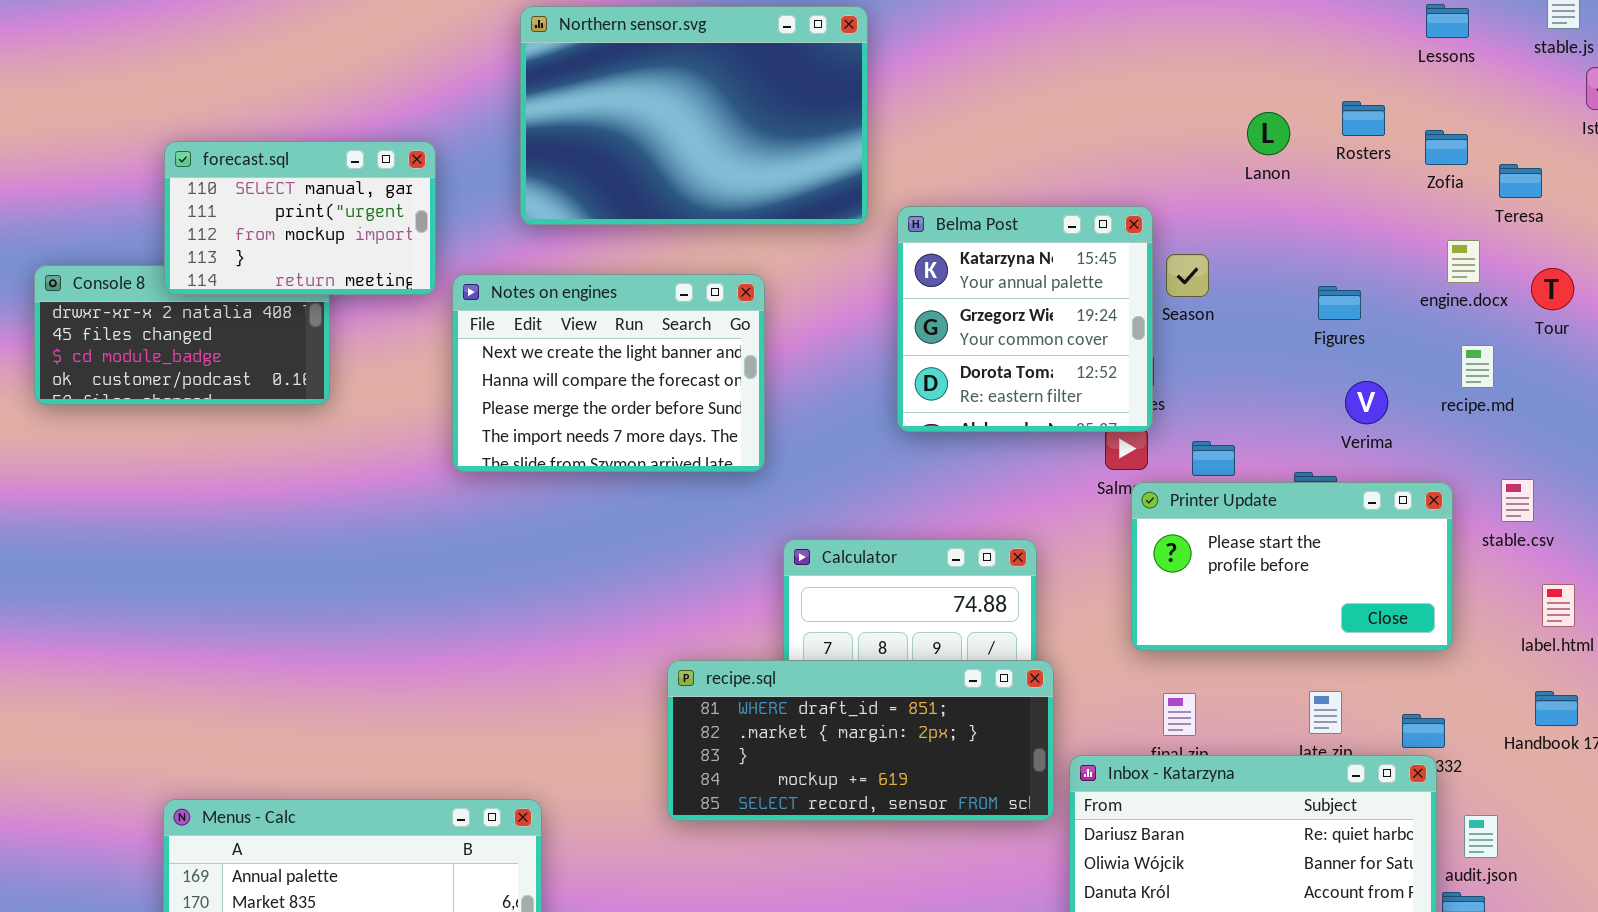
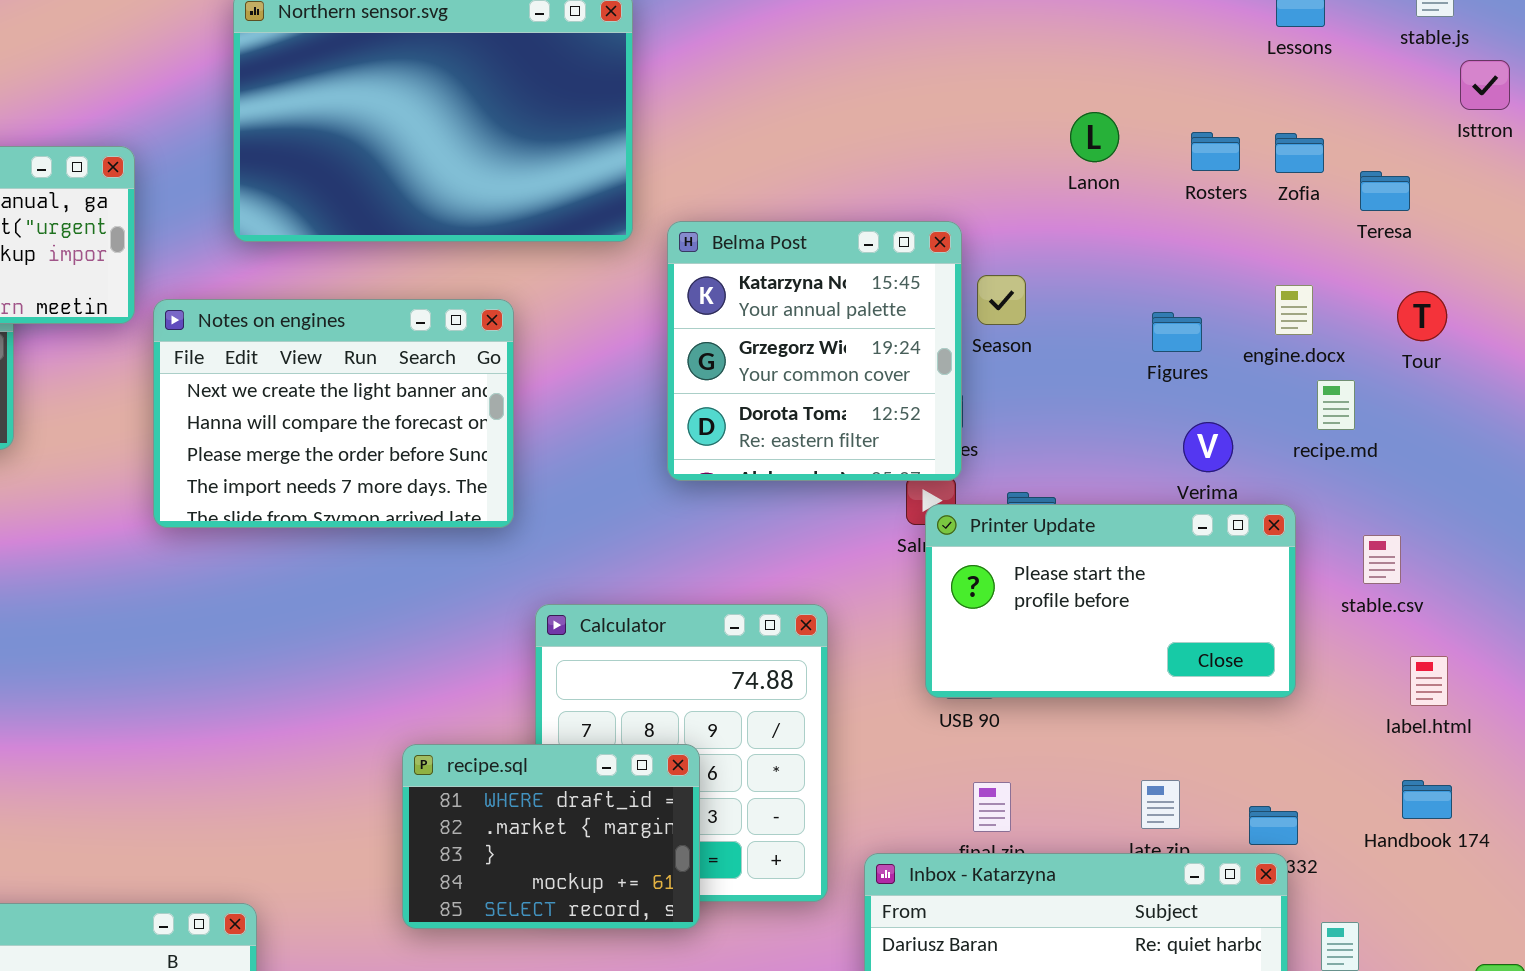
Rosters: [1342,101,1385,136] -> [1191,132,1240,171], moved
engine.docx: [1447,240,1480,283] -> [1275,285,1313,335], moved
Printer Update: [1131,482,1453,651] -> [925,504,1296,698], moved
recipe.sql: [667,660,1054,821] -> [402,744,700,929], resized

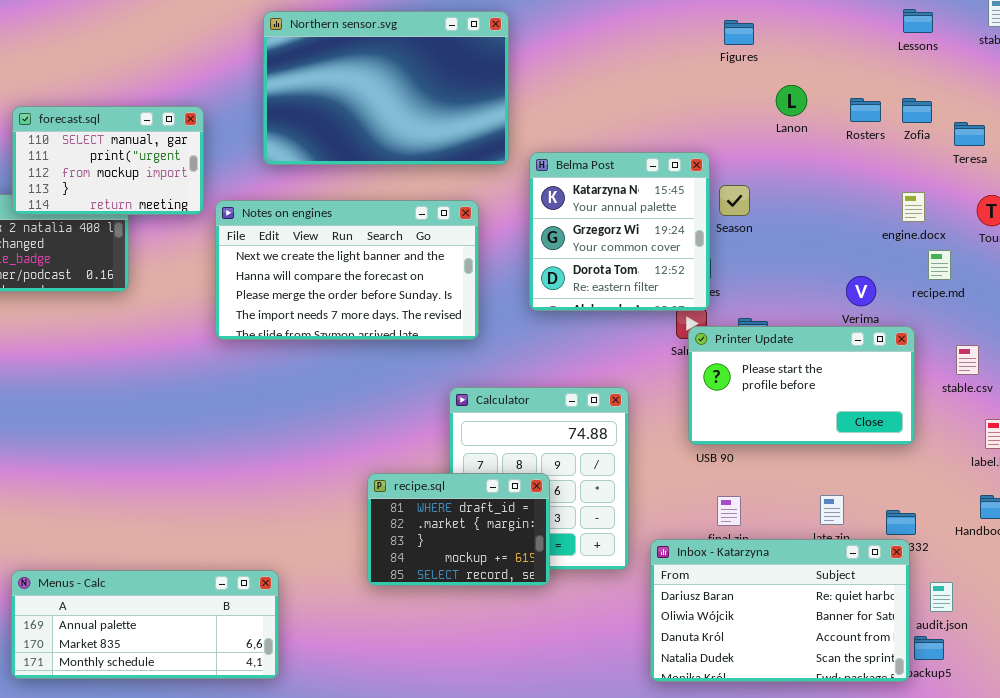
Notes on engines: [153,299,514,528] -> [215,200,479,340], resized
Figures: [1152,312,1202,352] -> [724,20,754,45], moved

